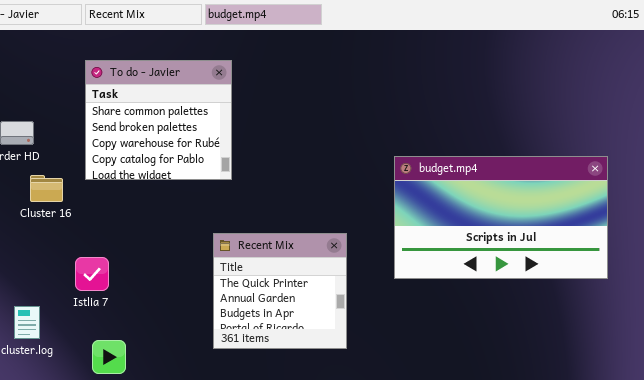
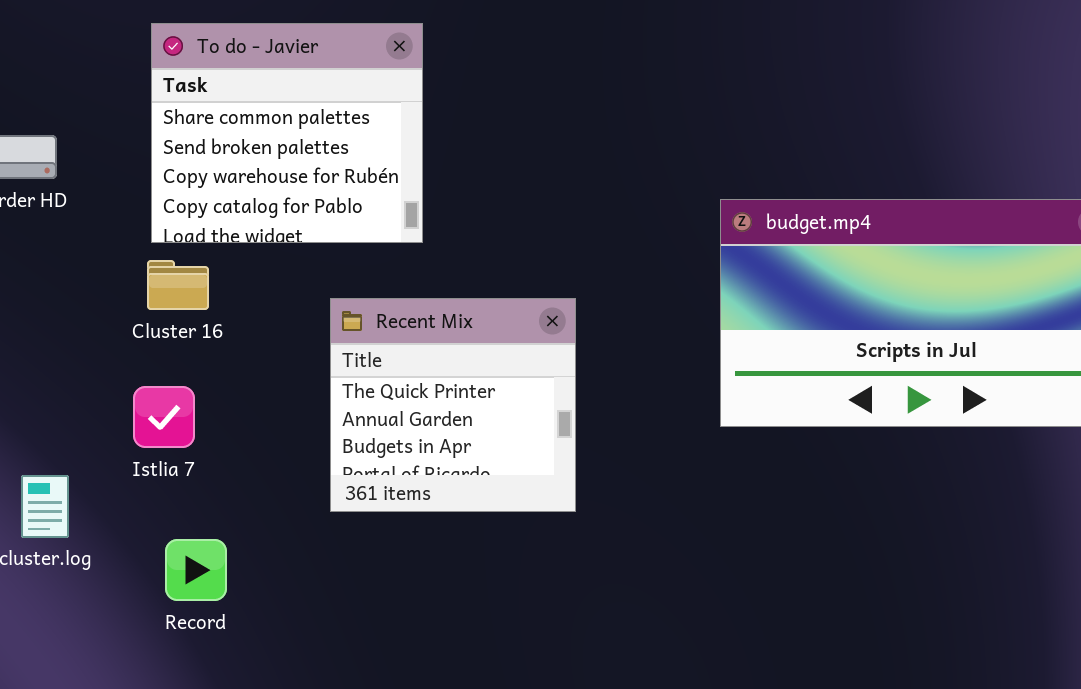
Cluster 16: [30,175,63,202] -> [147,260,209,310], moved
Recent Mix: [213,233,347,349] -> [330,298,576,512], moved

